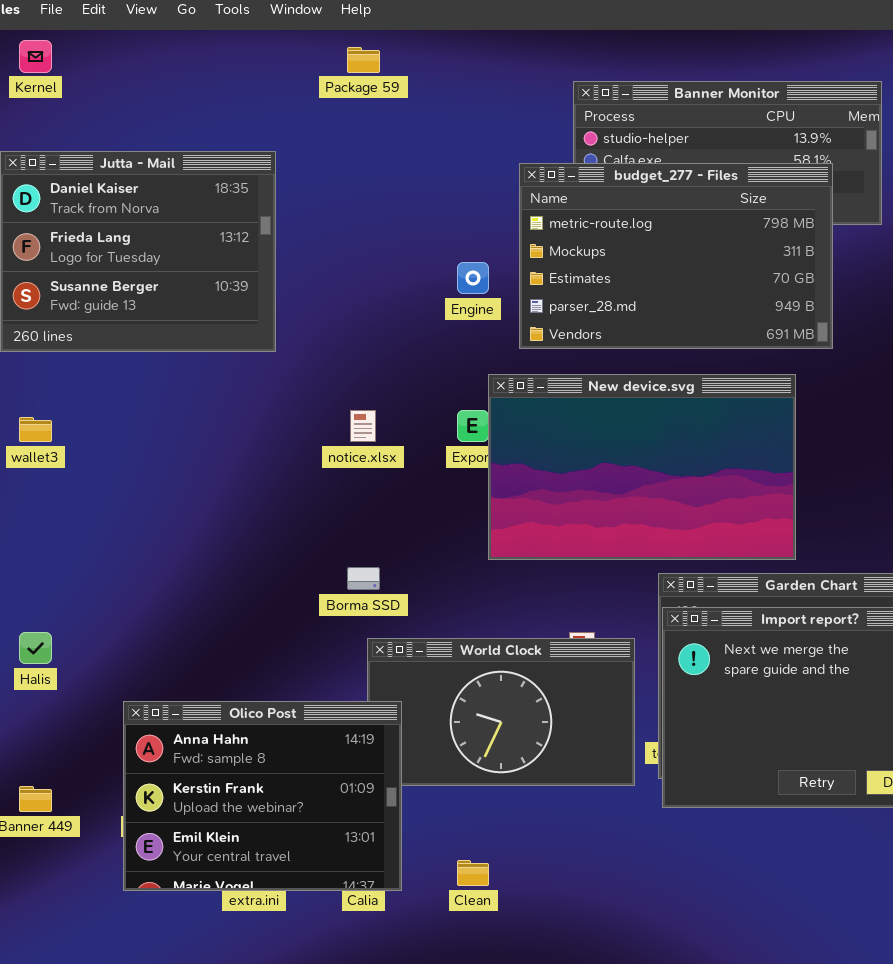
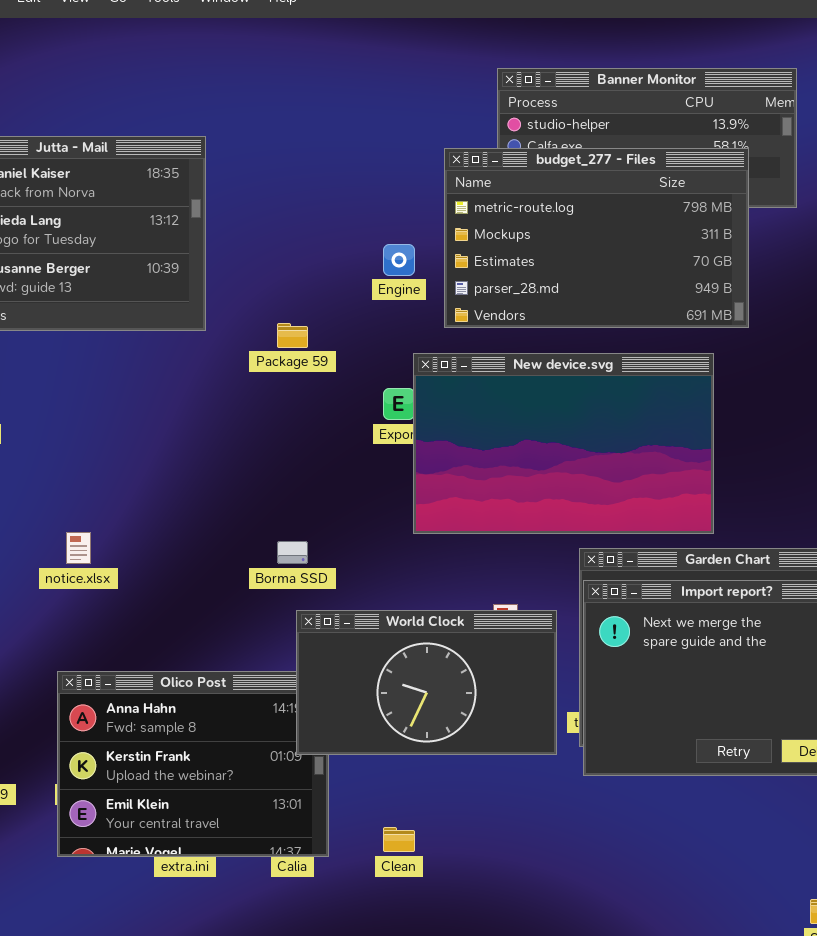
Package 59: [347,47,380,73] -> [277,323,308,348], moved
notice.xlsx: [350,410,376,442] -> [66,532,91,564], moved
World Clock: [367,638,635,786] -> [296,610,557,755], raised

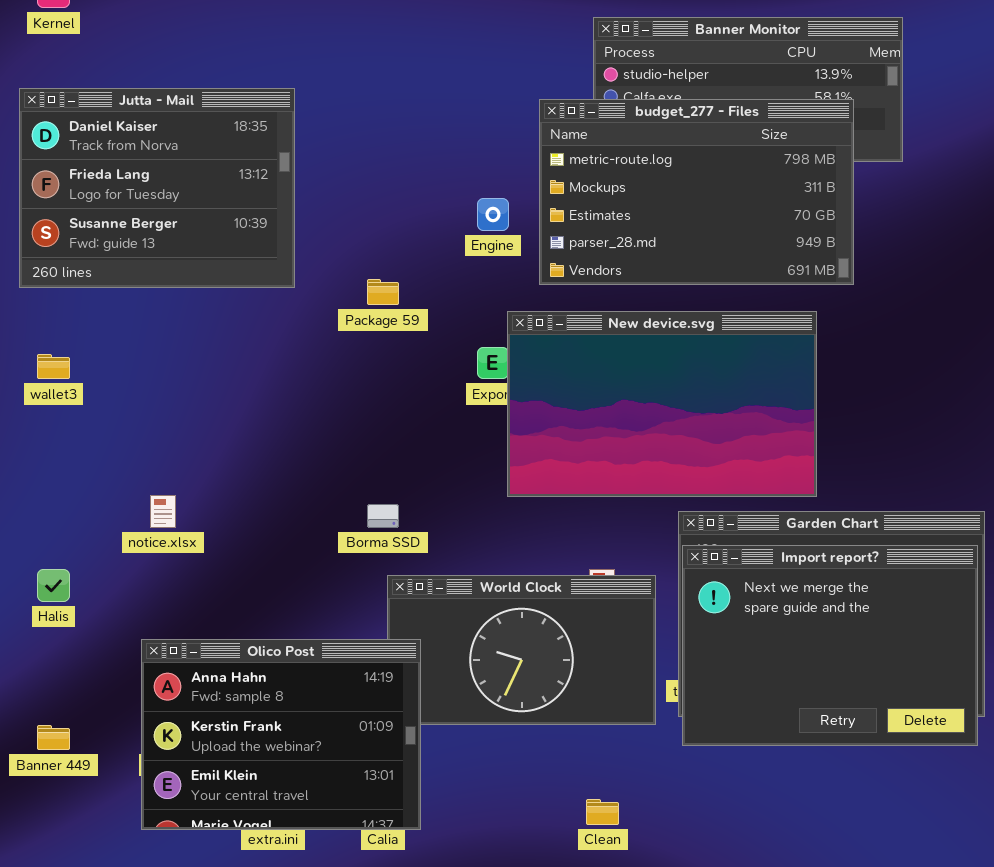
Olico Post: [57,671,329,857] -> [141,639,421,830], raised
Clean: [383,827,415,852] -> [586,799,619,825], moved

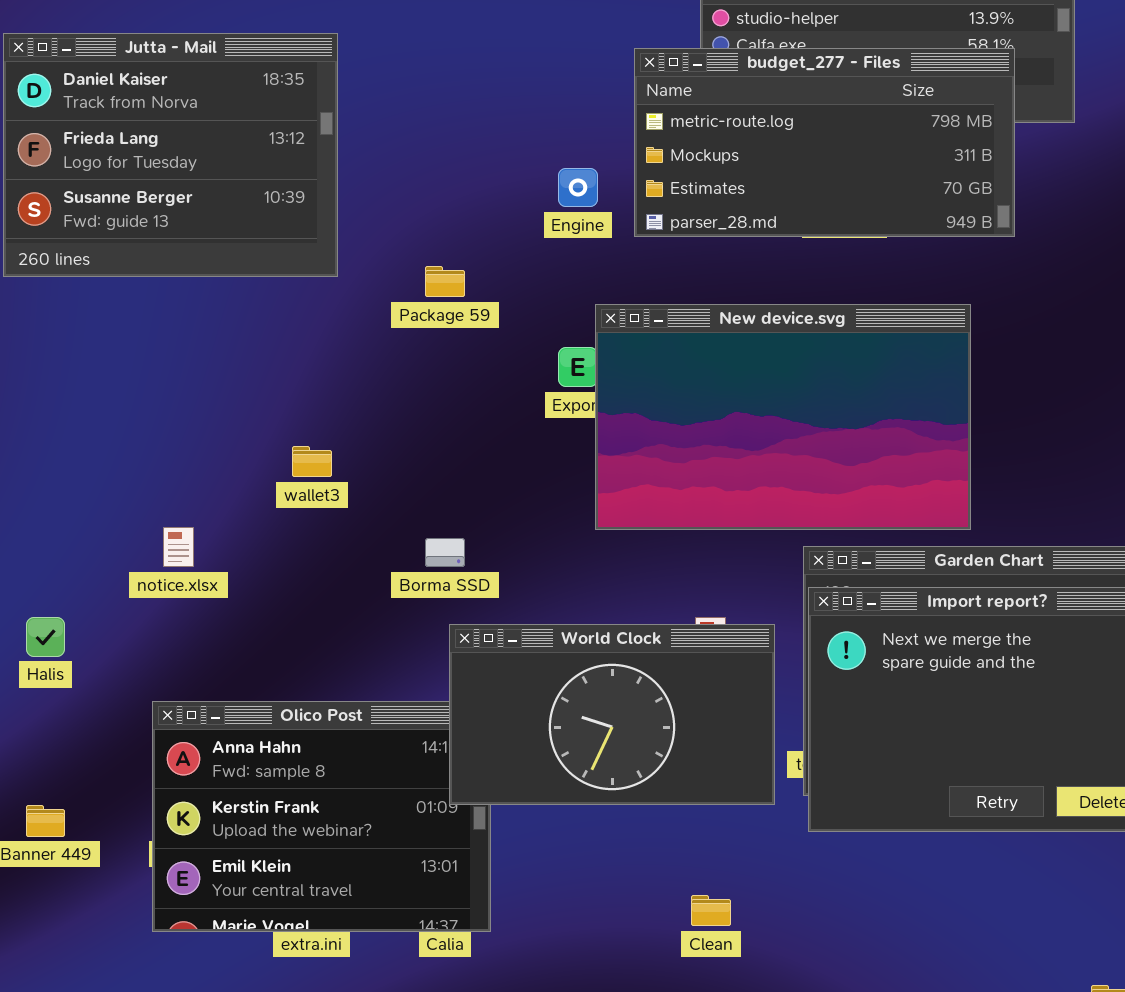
budget_277 - Files: [539,99,854,285] -> [634,48,1015,237], resized
wallet3: [37,354,70,379] -> [292,446,332,477], moved
World Clock: [387,575,656,725] -> [449,624,775,805], raised

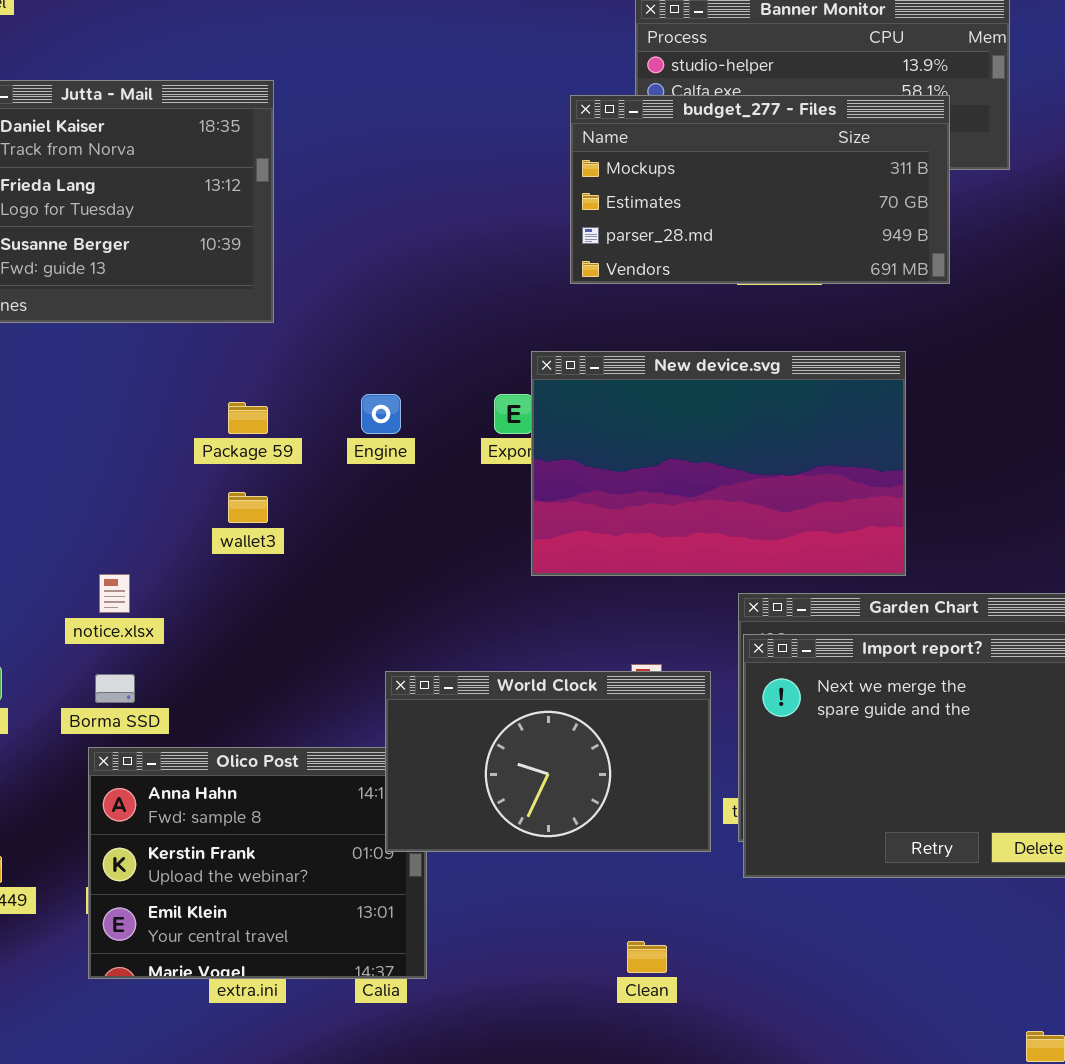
budget_277 - Files: [634,48,1015,237] -> [570,95,950,284], scrolled down 1 row
Engine: [558,168,598,207] -> [361,394,401,434], moved
Package 59: [425,266,465,297] -> [228,402,268,434], moved
Borma SSD: [425,538,465,567] -> [95,674,135,703], moved

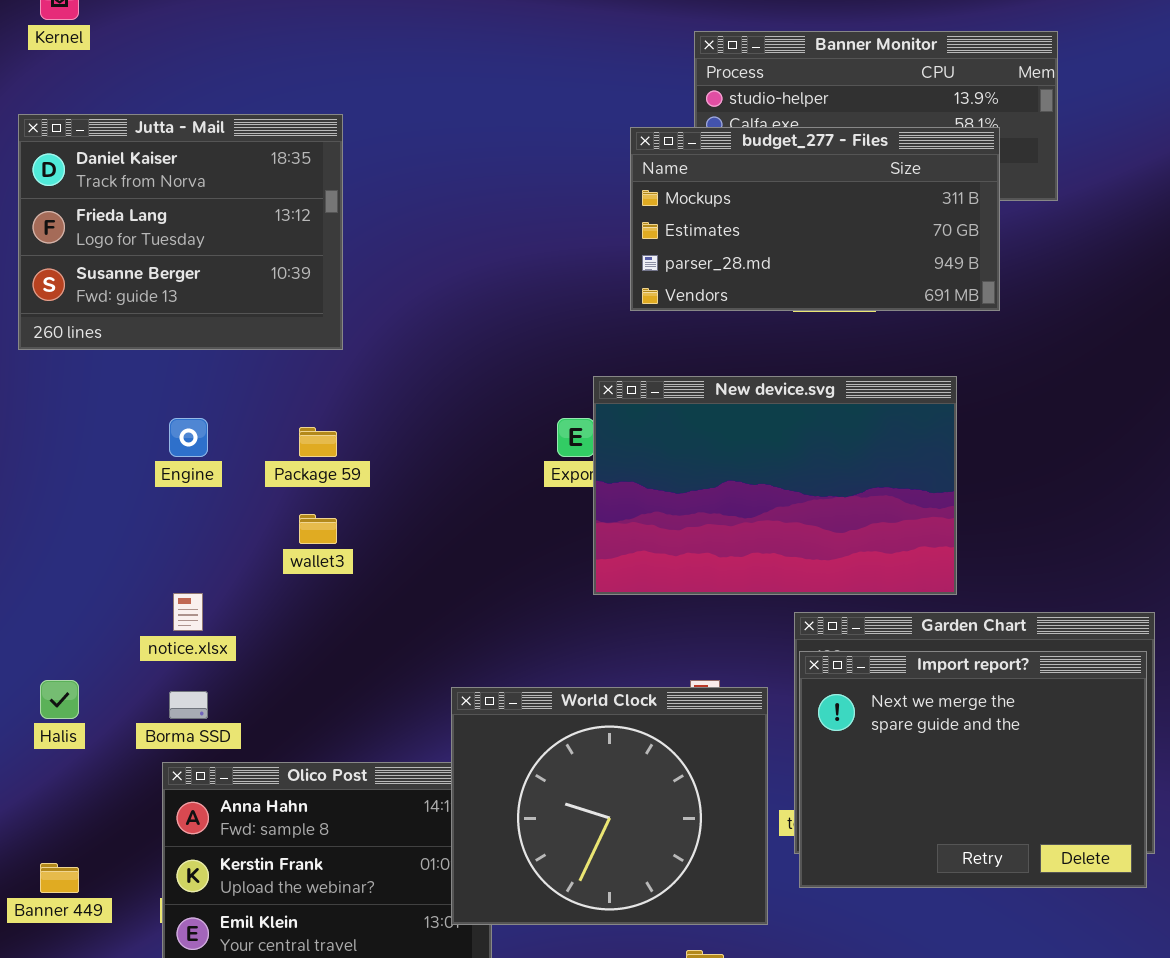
Engine: [361,394,401,434] -> [169,418,208,457], moved
World Clock: [385,671,711,852] -> [451,687,768,925], resized

